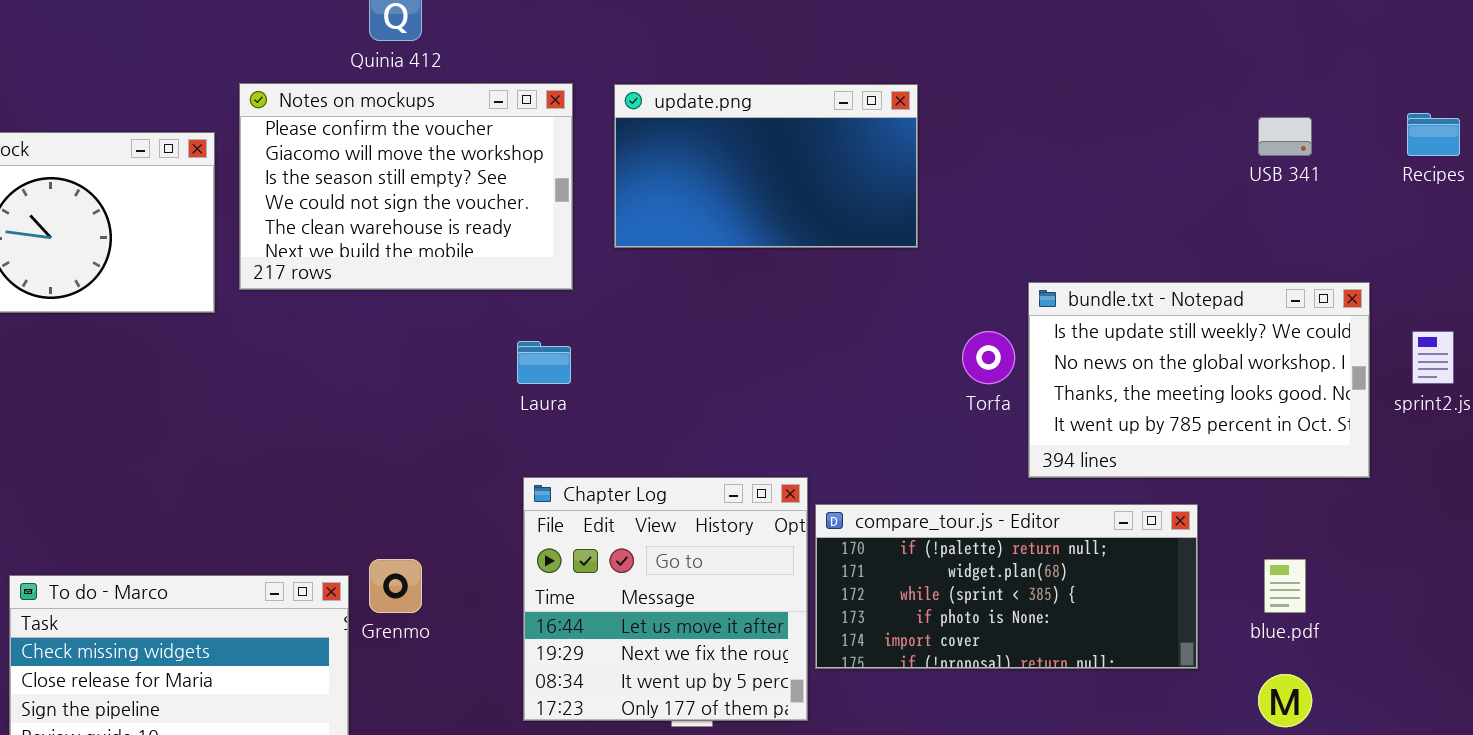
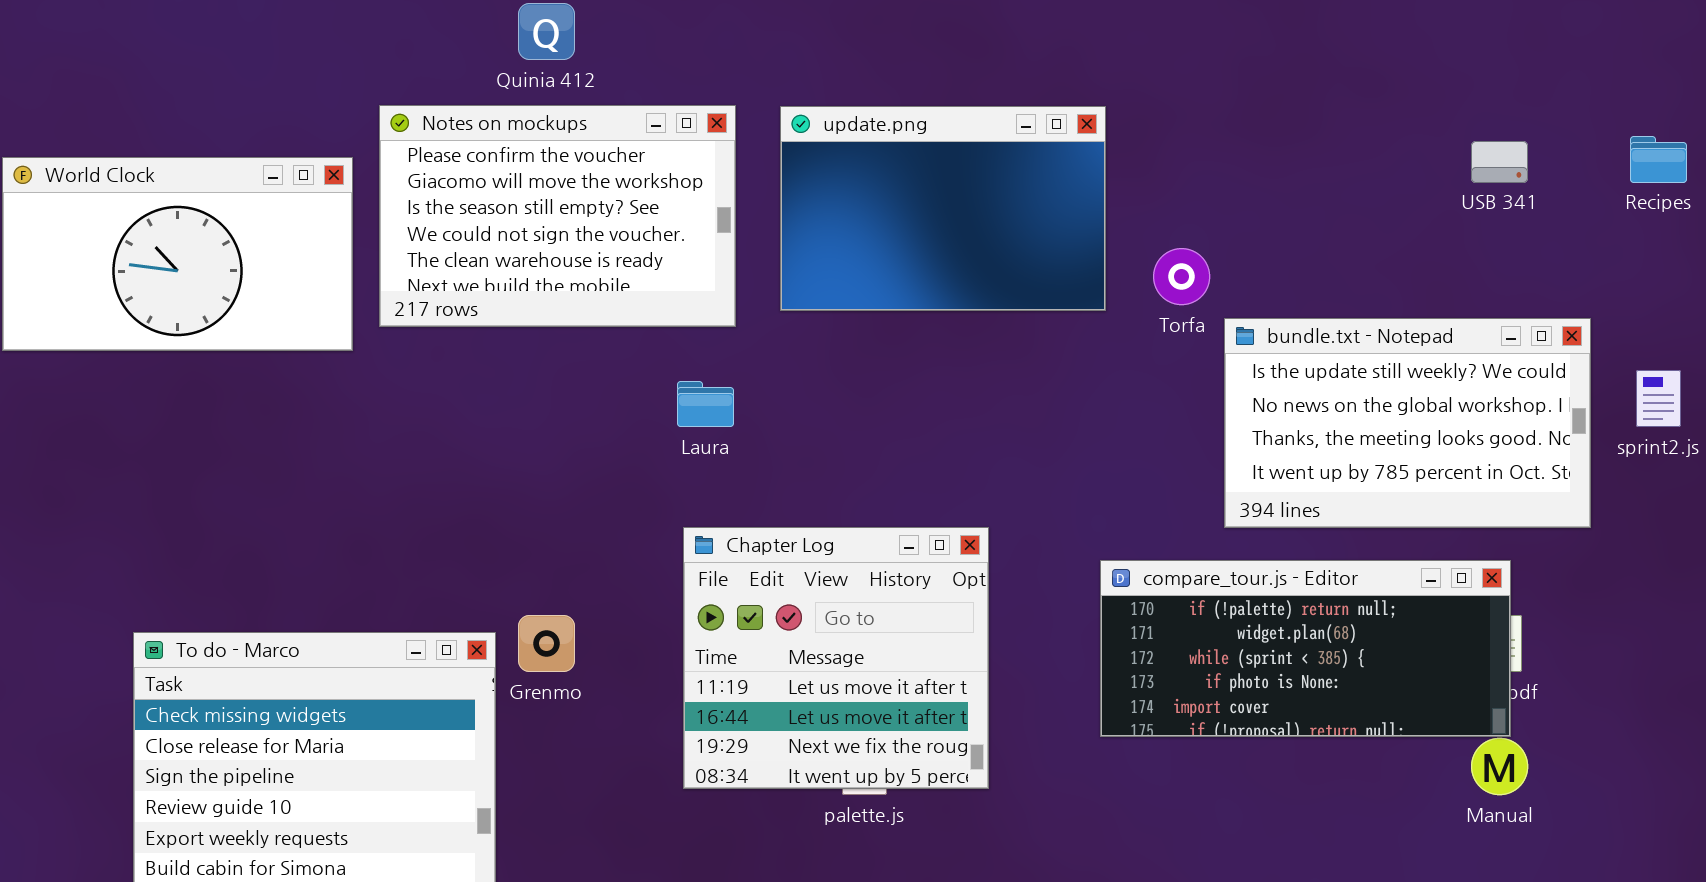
update.png: [614,84,918,248] -> [780,106,1106,311], resized
Torfa: [962,331,1015,384] -> [1153,248,1210,305], moved
Chapter Log: [523,477,808,721] -> [683,527,989,789], scrolled up 1 row
compare_tour.js - Editor: [815,504,1198,669] -> [1100,560,1511,737], moved

